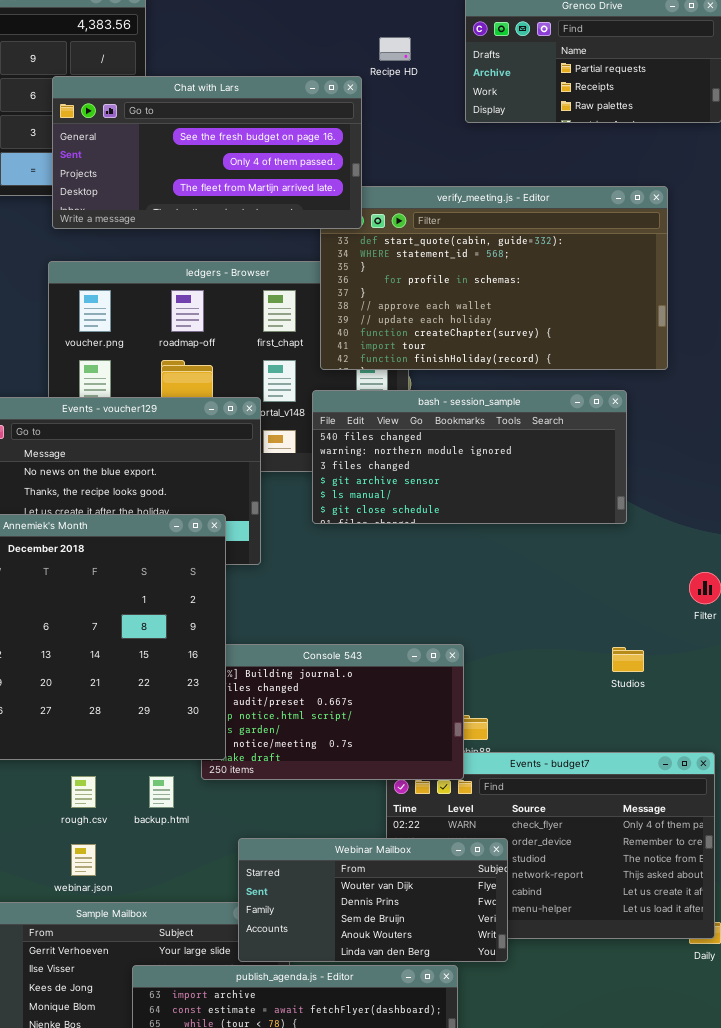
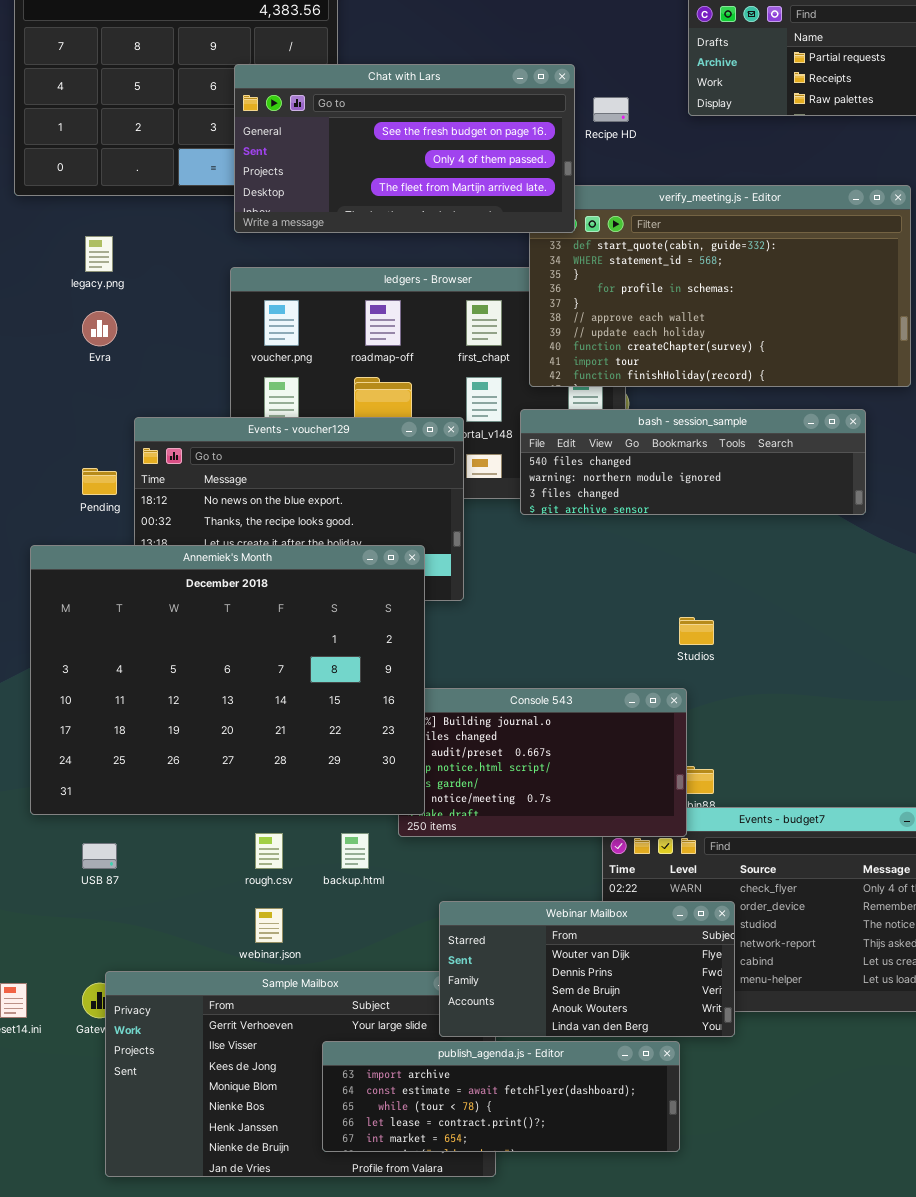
Recipe HD: [379,37,411,61] -> [593,97,629,122], moved
bash - session_sample: [312,390,627,524] -> [520,409,866,515], resized
Studios: [612,647,644,672] -> [679,617,714,645], moved

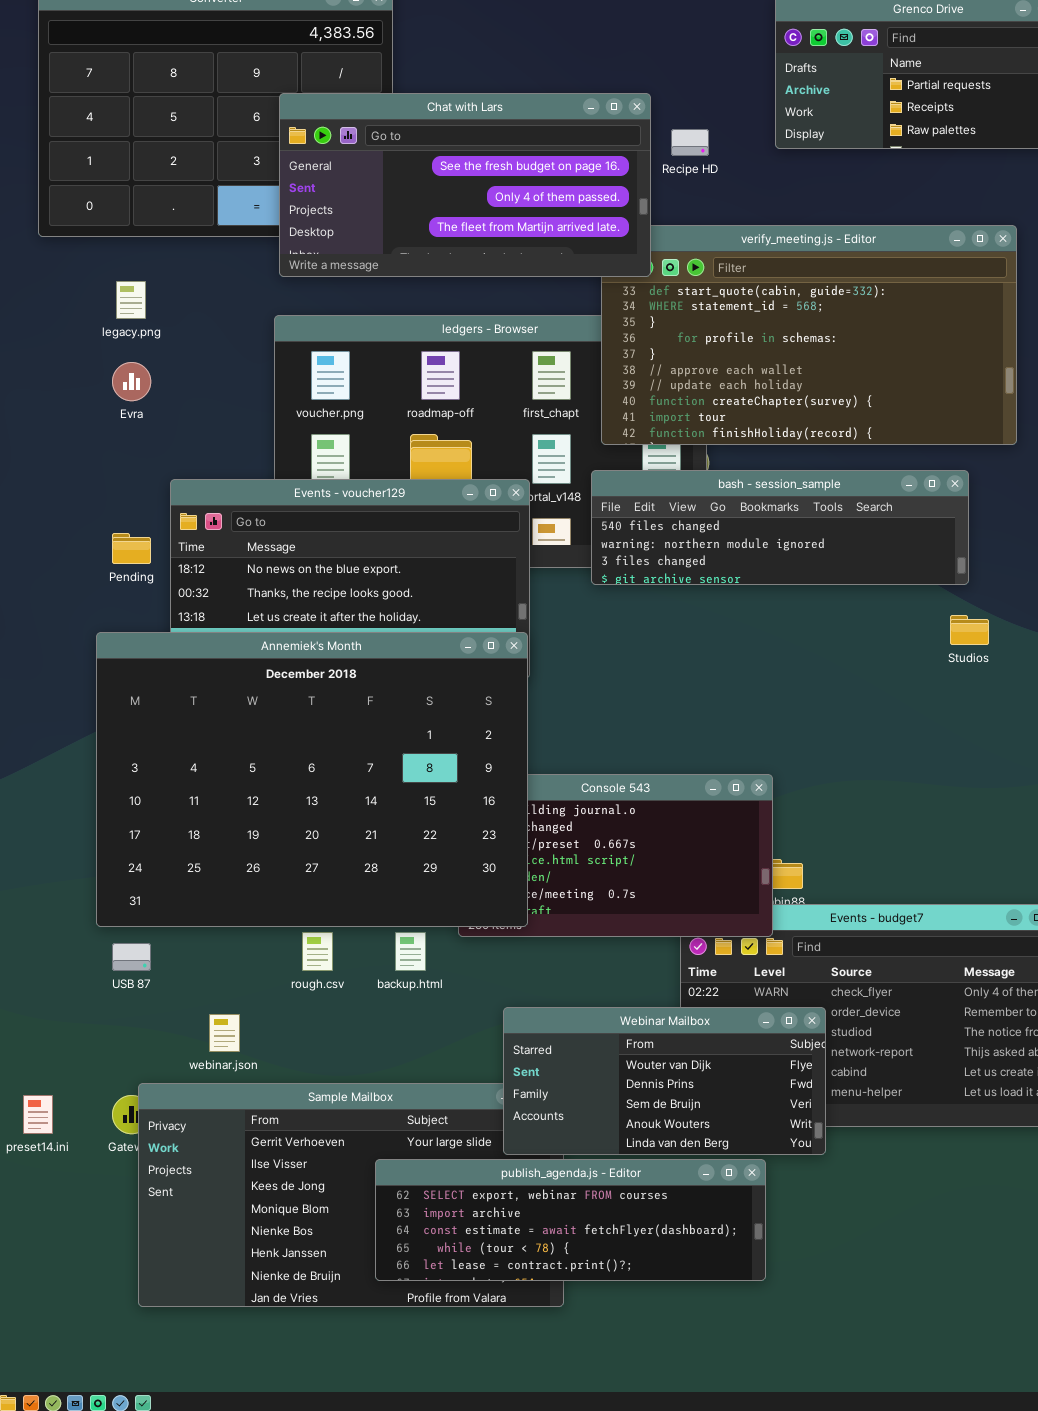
Annemiek's Month: [30,545,425,815] -> [96,632,528,927], moved
Studios: [679,617,714,645] -> [950,615,989,645], moved
webinar.json: [255,908,283,943] -> [209,1014,240,1052], moved
publish_agenda.js - Editor: [322,1041,680,1152] -> [375,1159,766,1281], scrolled up 1 row

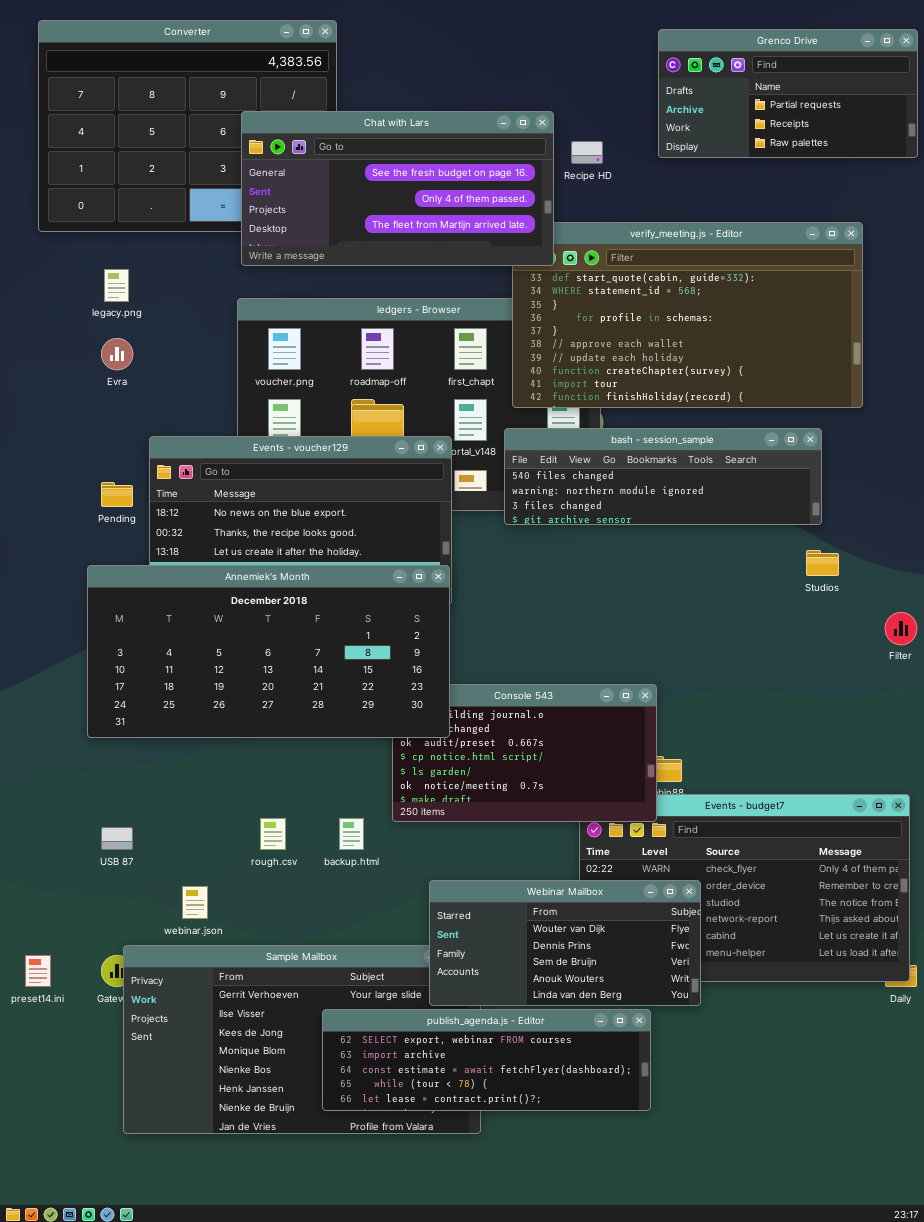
Annemiek's Month: [96,632,528,927] -> [87,565,450,738], resized

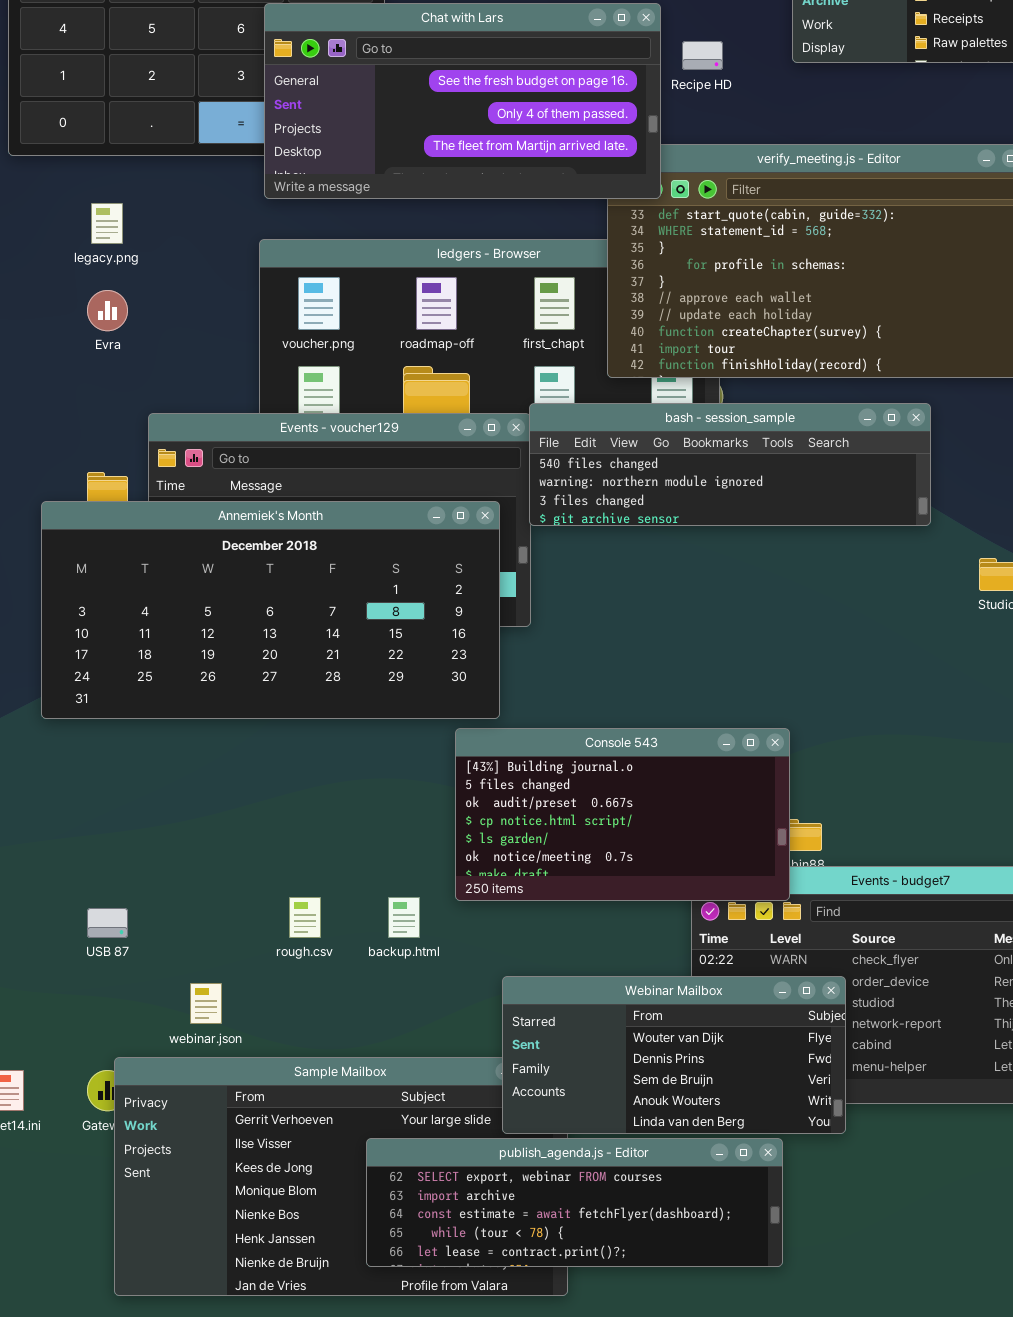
bash - session_sample: [504,428,822,525] -> [529,403,931,526], moved
Annemiek's Month: [87,565,450,738] -> [41,501,500,719], moved

